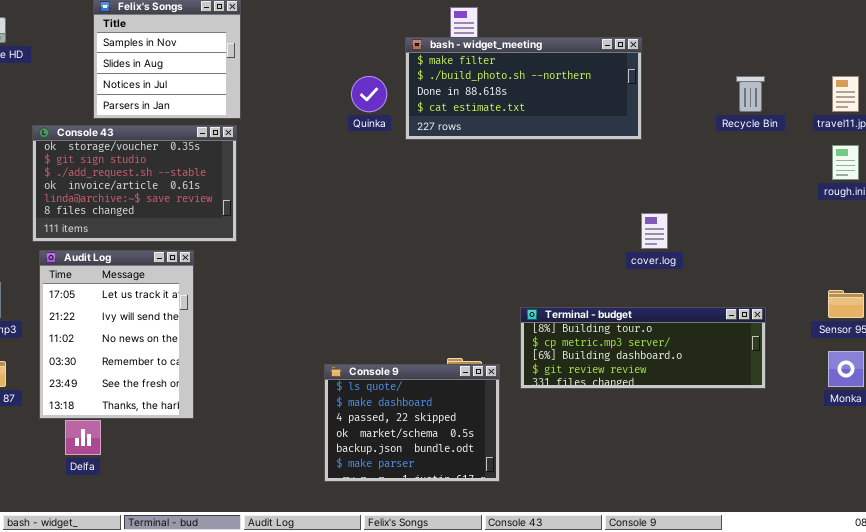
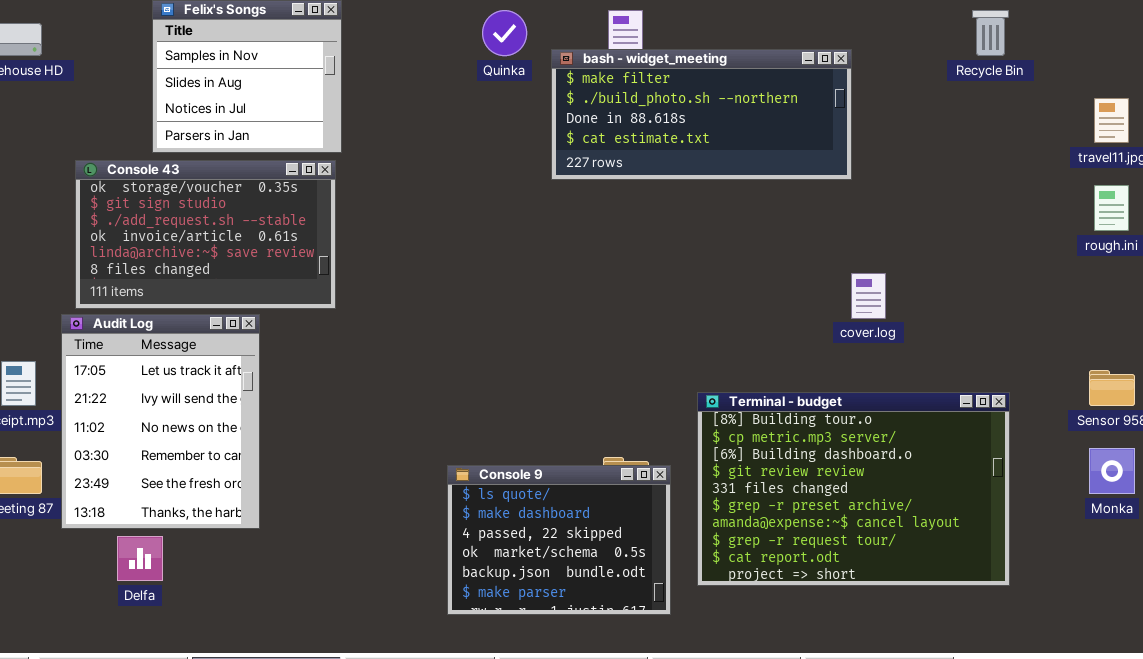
Quinka: [351,76,387,112] -> [482,10,527,56], moved
Recycle Bin: [736,76,765,112] -> [972,10,1009,56], moved
Audit Log: [39,250,194,419] -> [61,314,260,529], moved
Terminal - budget: [520,307,766,389] -> [697,392,1010,586], resized

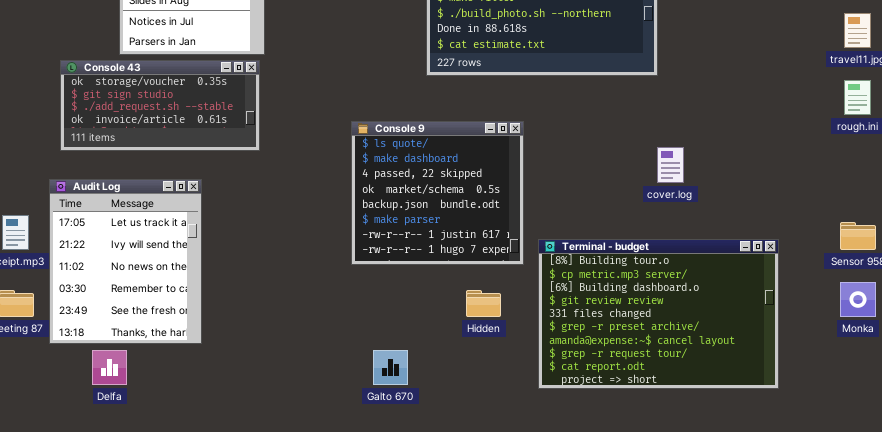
Console 43: [75,160,336,309] -> [60,60,260,151], resized
Console 9: [447,465,671,615] -> [351,121,524,265], moved, resized

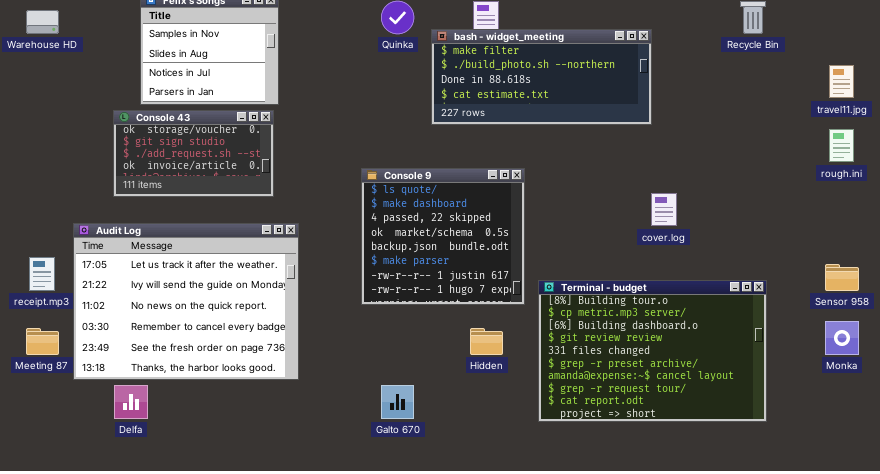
Console 43: [60,60,260,151] -> [113,110,274,197], resized
Audit Log: [49,179,202,344] -> [73,223,299,380], resized

